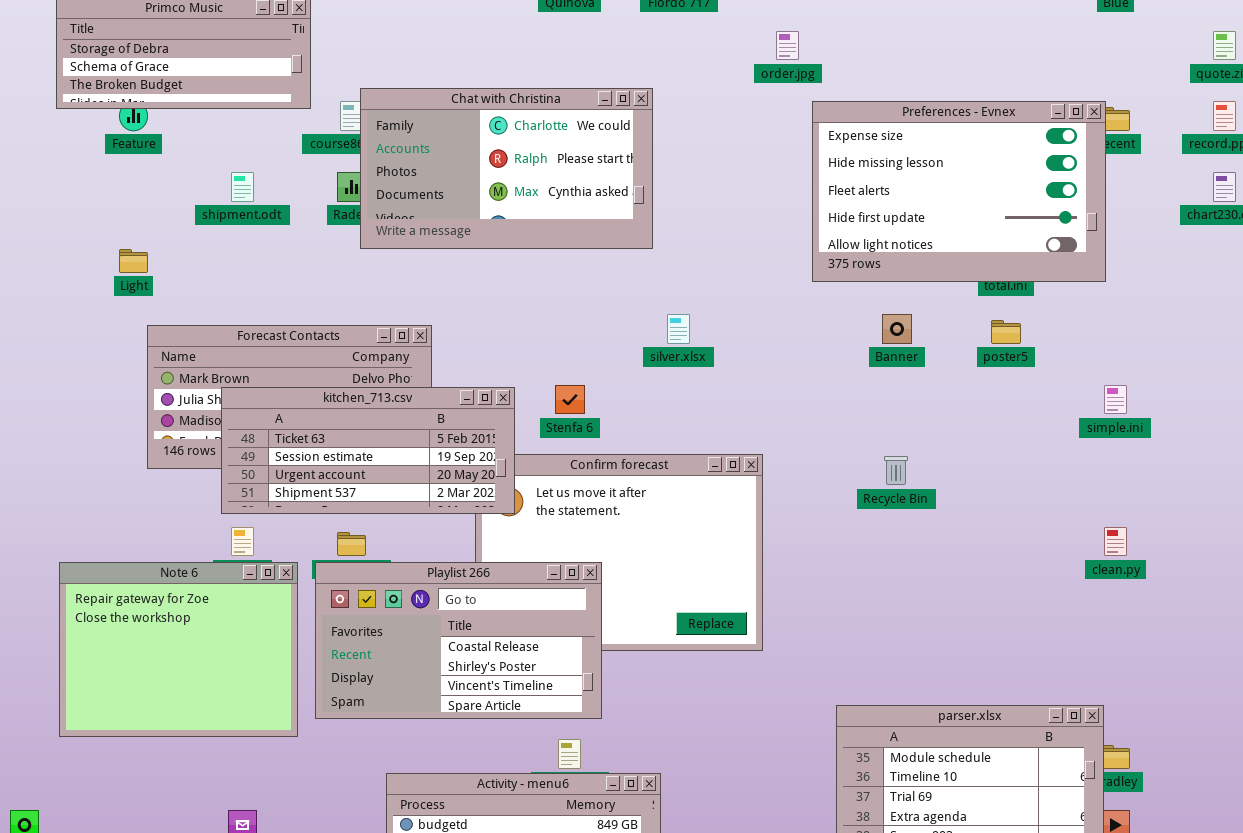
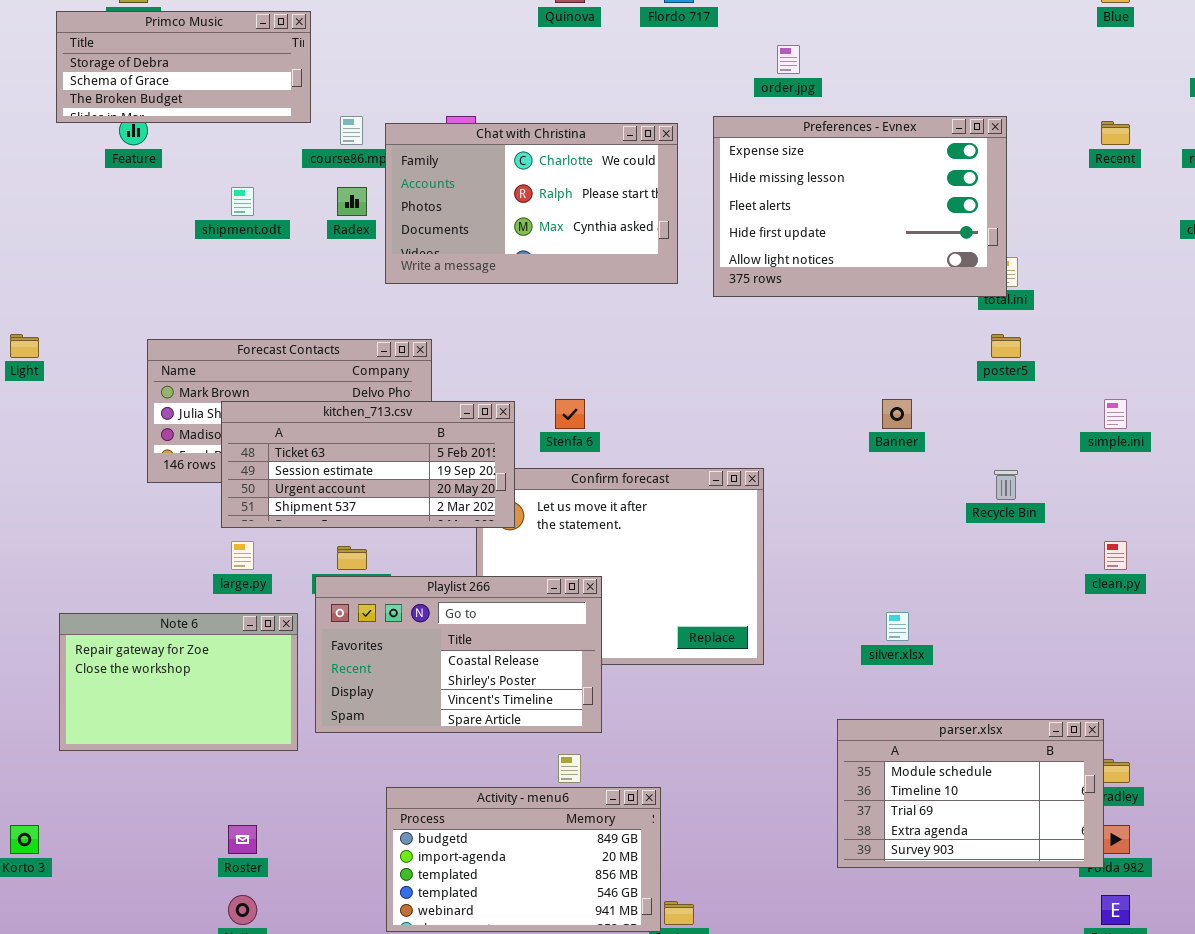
Chat with Christina: [360,88,653,249] -> [385,123,678,284], moved
Preferences - Evnex: [812,101,1106,282] -> [713,116,1007,297], moved
Light: [119,249,148,273] -> [10,334,39,358], moved
silver.xlsx: [667,314,690,344] -> [886,612,909,641], moved
Banner: [882,314,912,344] -> [882,399,912,429], moved
Recycle Bin: [884,456,908,485] -> [994,470,1018,500], moved
Note 6: [59,562,298,737] -> [59,613,298,751], resized

